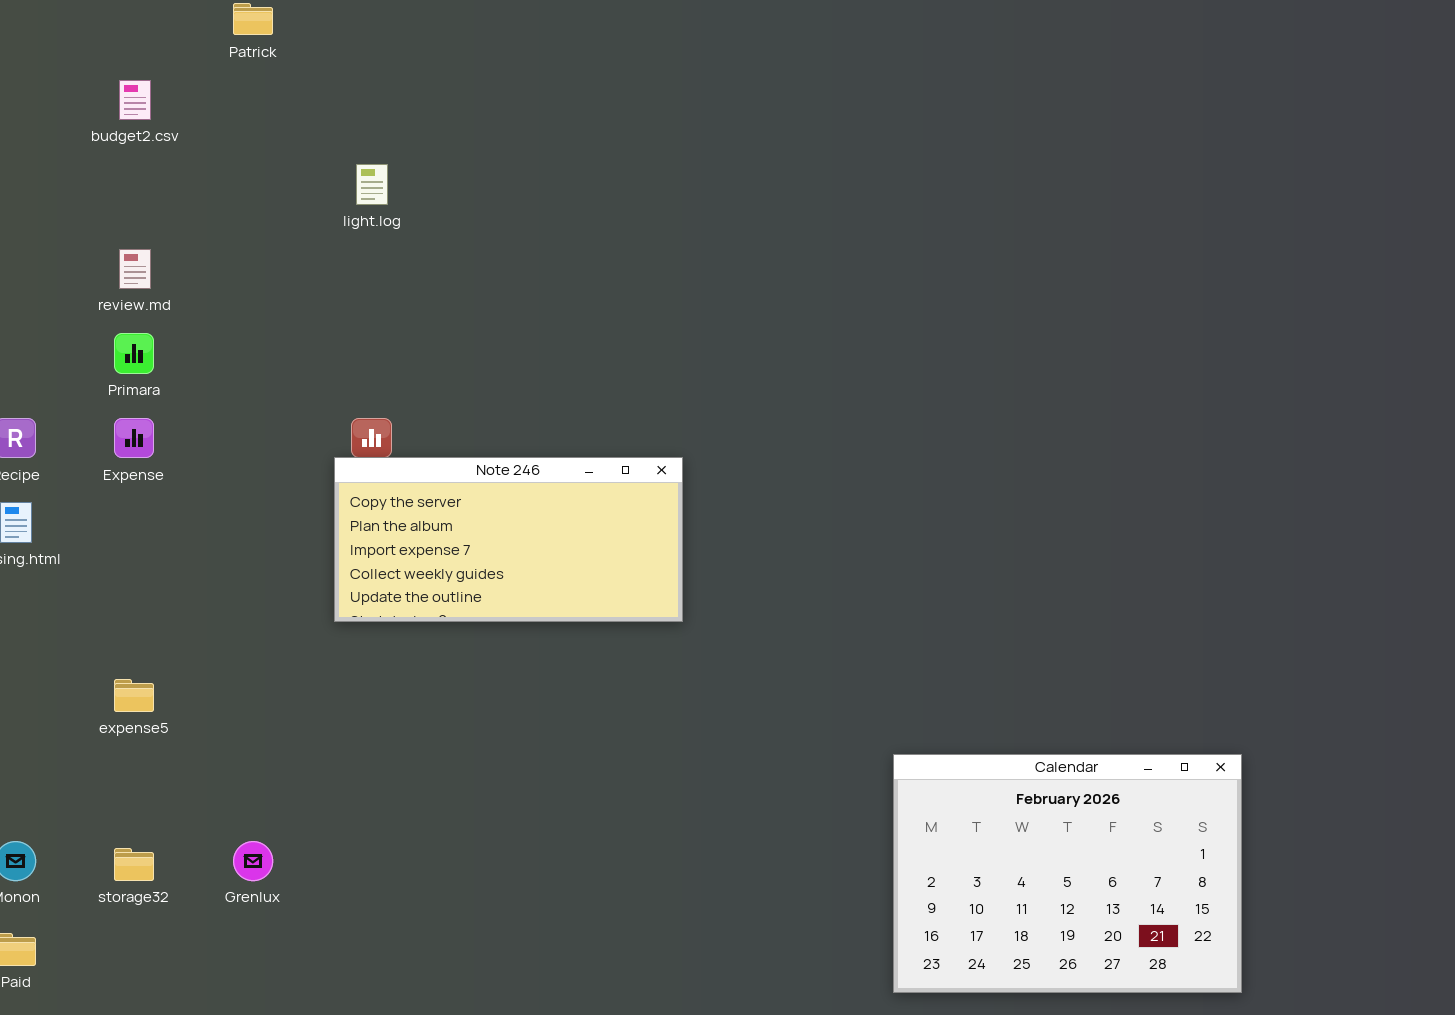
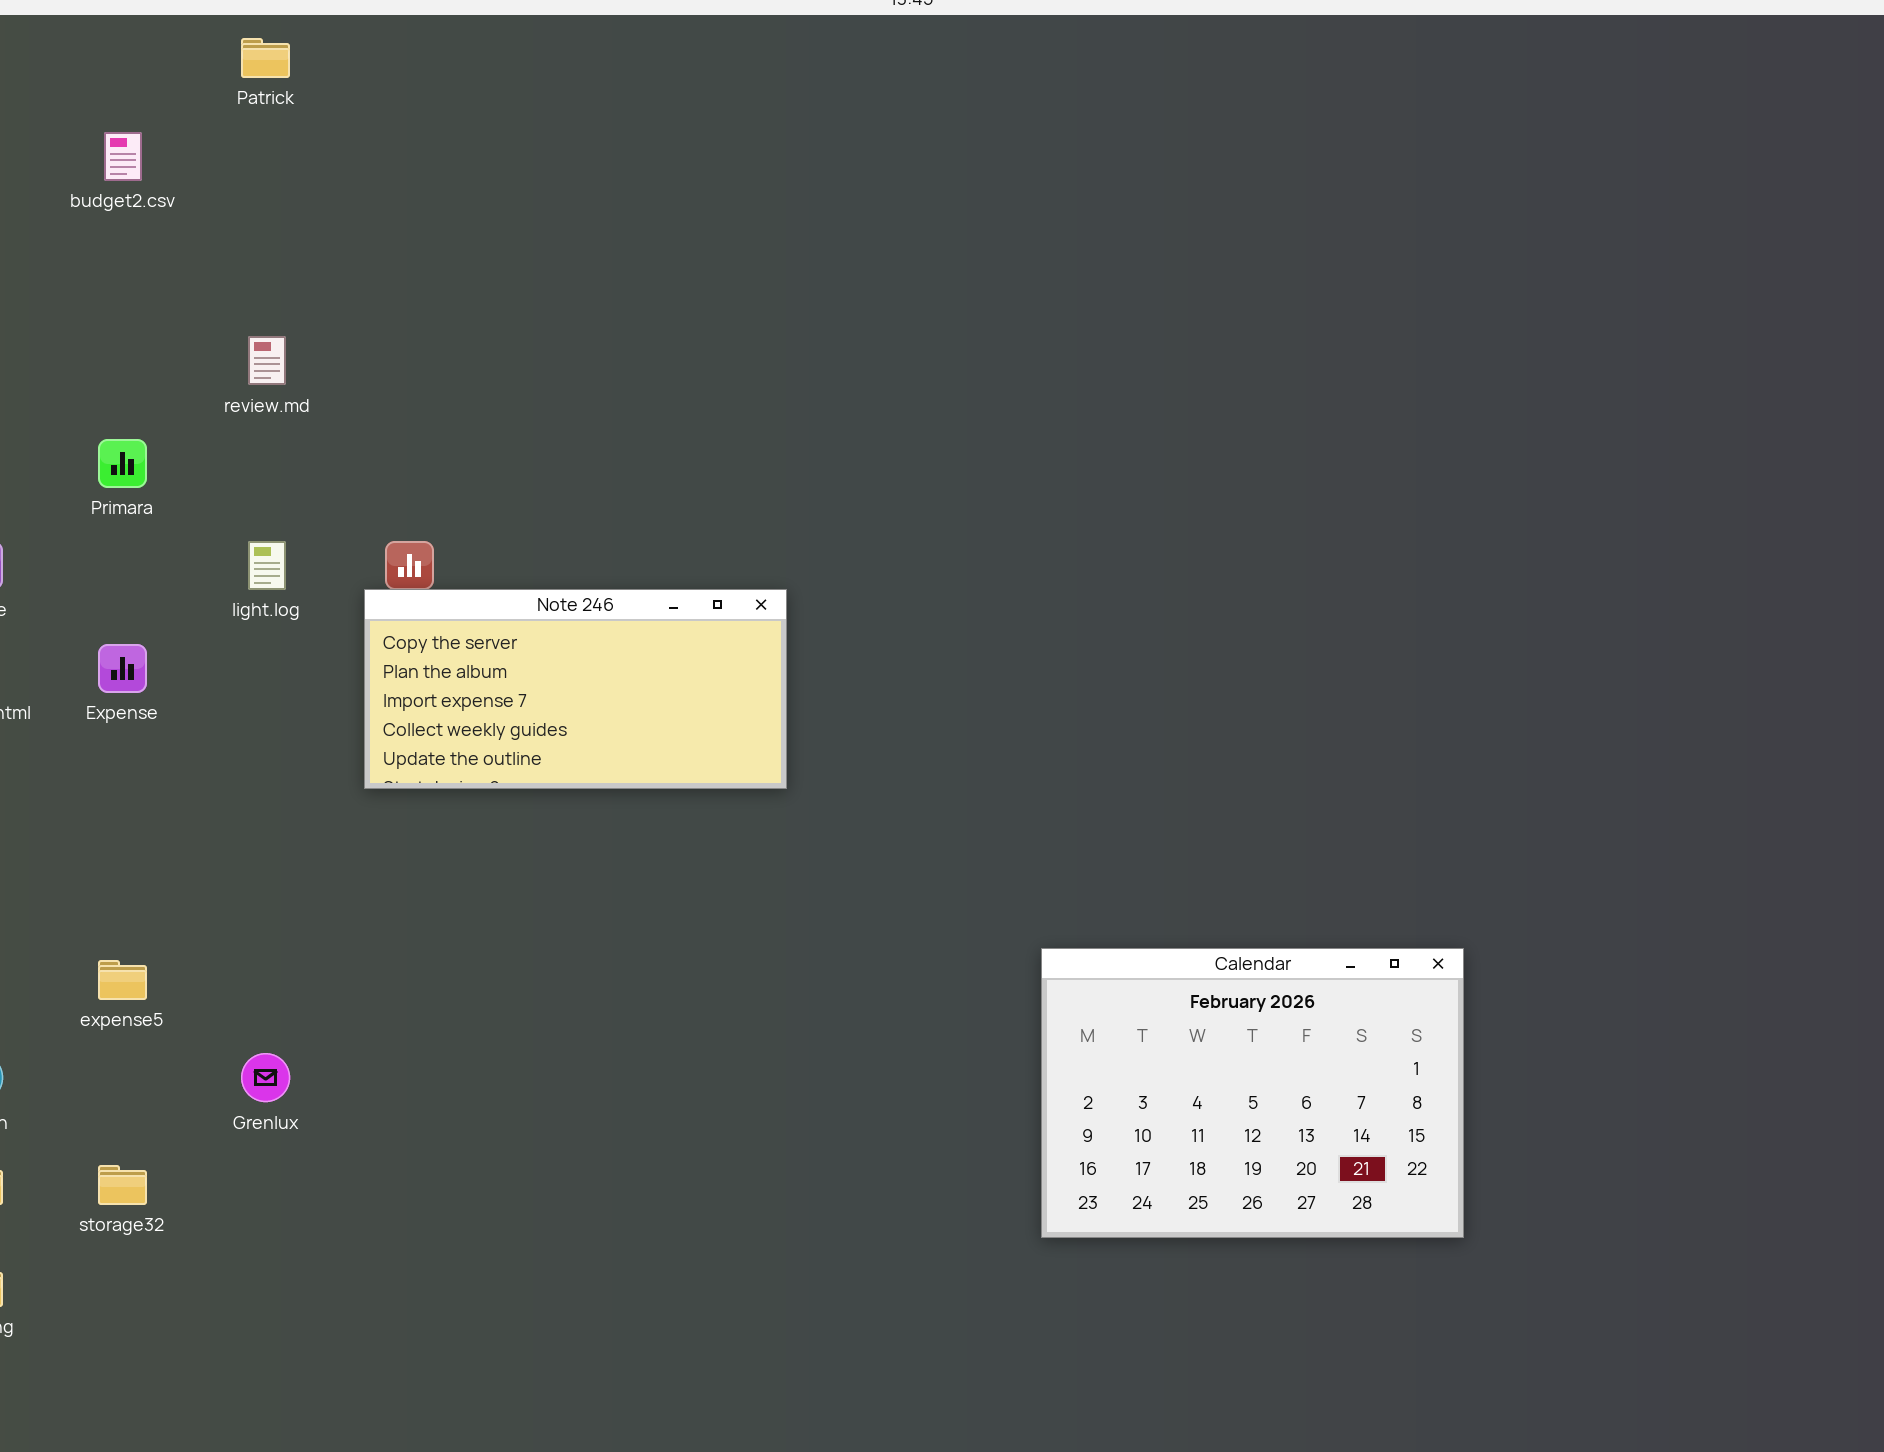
light.log: [356,164,388,205] -> [248,541,286,590], moved
review.md: [119,249,151,289] -> [248,336,286,385], moved
Expense: [114,418,154,458] -> [98,644,147,693], moved
expense5: [114,679,154,712] -> [98,960,147,1000], moved
storage32: [114,848,154,881] -> [98,1165,147,1205], moved

